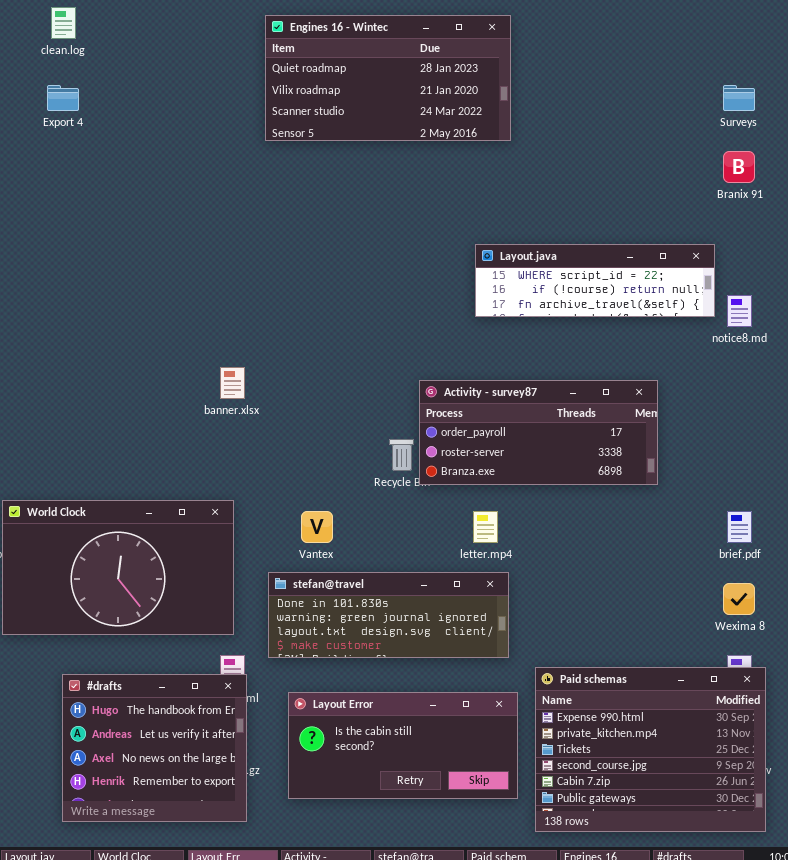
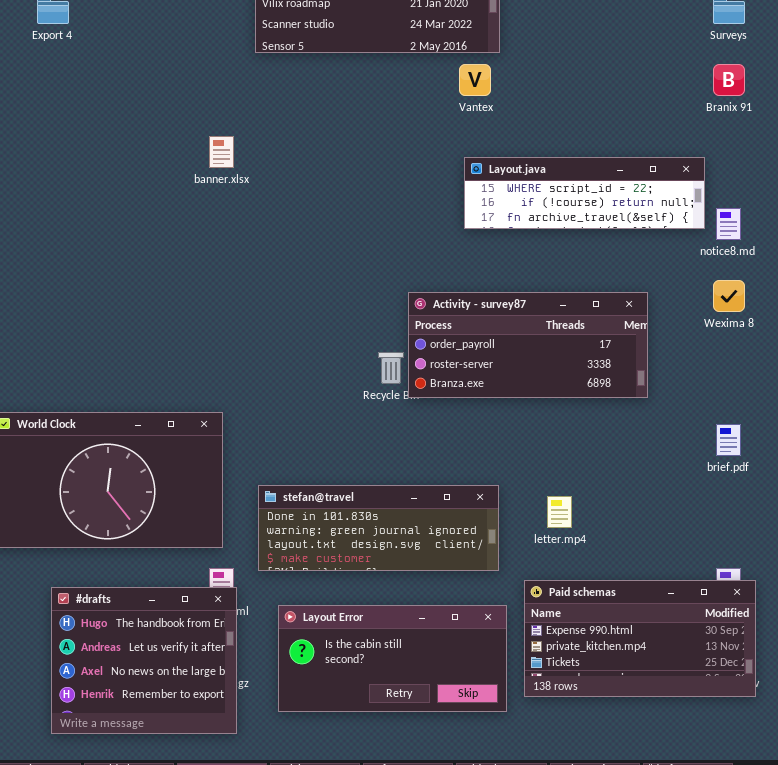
banner.xlsx: [220,367,245,399] -> [209,136,234,168], moved
Vantex: [301,511,333,543] -> [459,64,491,96], moved
letter.mp4: [473,511,498,543] -> [547,496,572,528], moved
Wexima 8: [723,583,755,615] -> [713,280,745,312], moved
Paid schemas: [535,667,766,832] -> [524,580,756,697], resized

